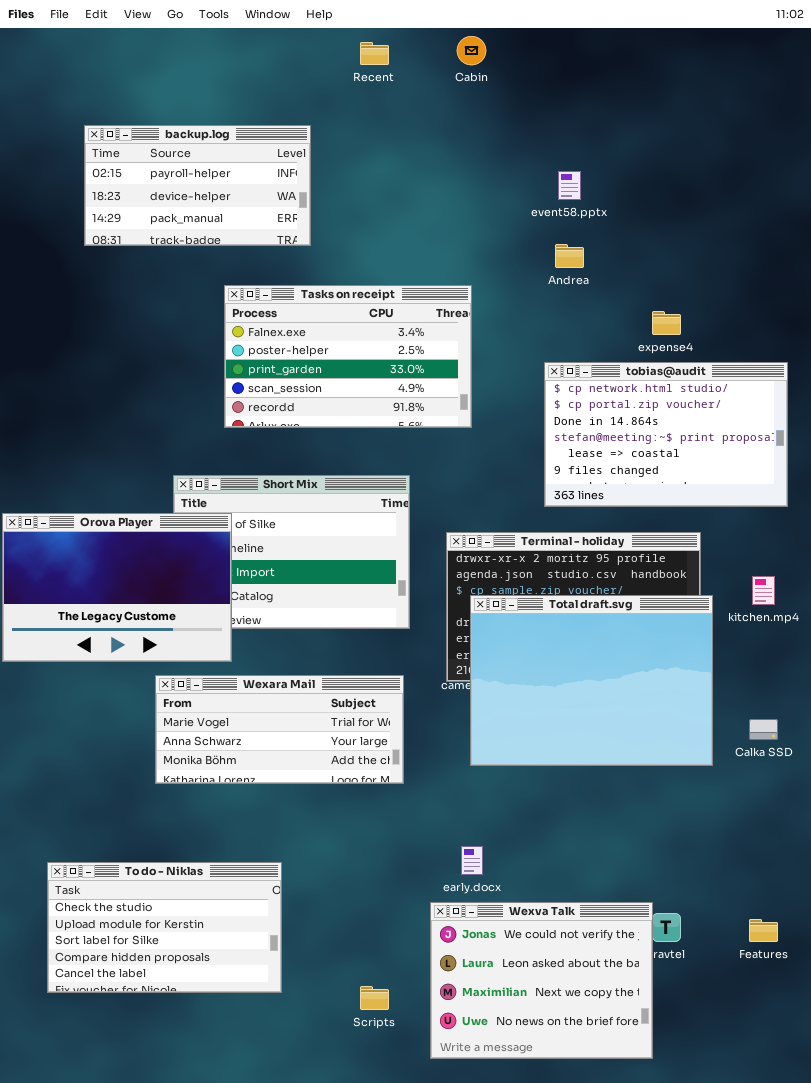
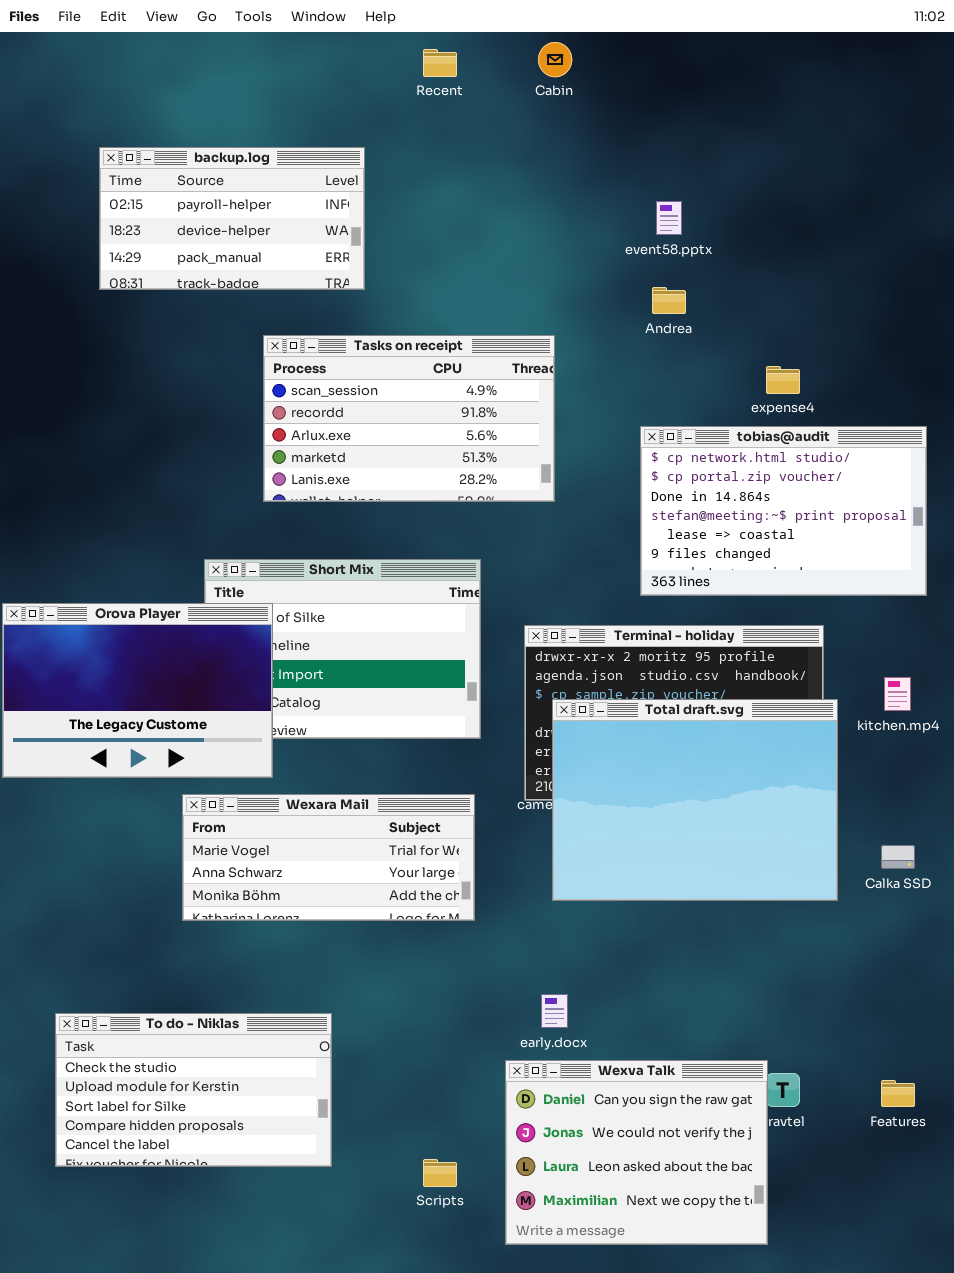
Tasks on receipt: [224,285,472,428] -> [263,335,555,502], scrolled down 3 rows
Wexva Talk: [430,902,653,1059] -> [505,1060,768,1245], scrolled up 1 row

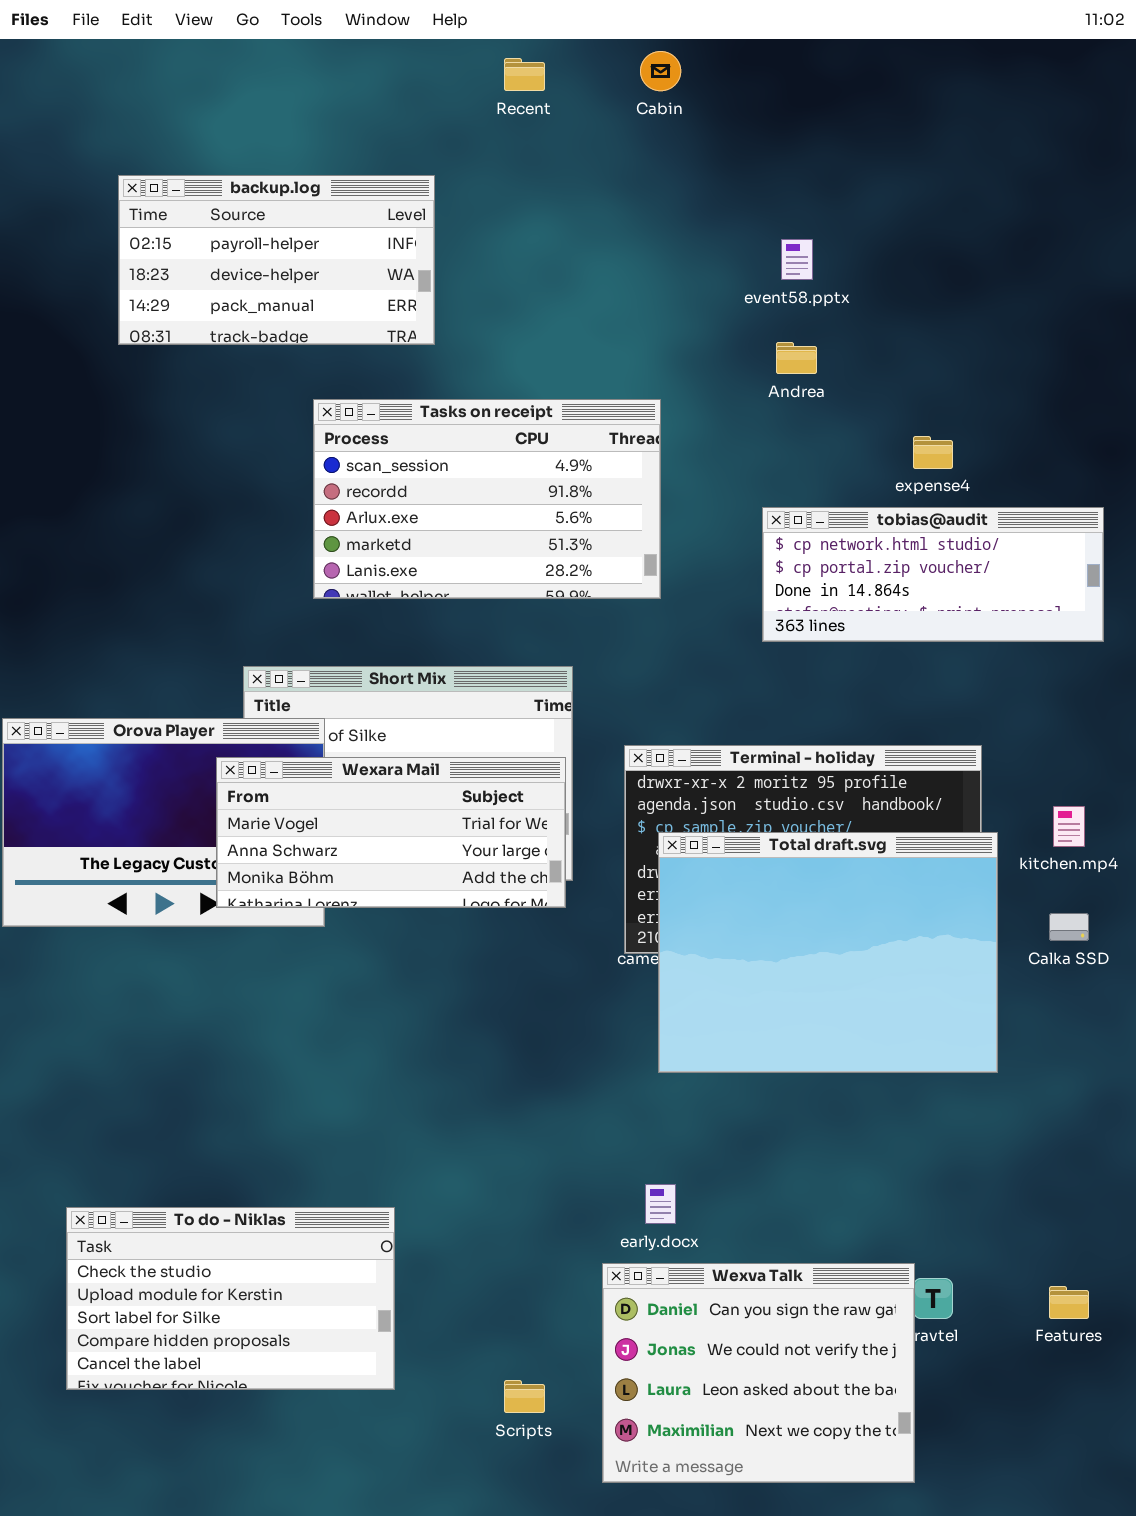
tobias@audit: [640,426,927,596] -> [762,507,1104,642], resized
Wexara Mail: [182,794,475,921] -> [216,757,566,908], moved
Calka SSD: [881,845,915,869] -> [1049,913,1089,941], moved

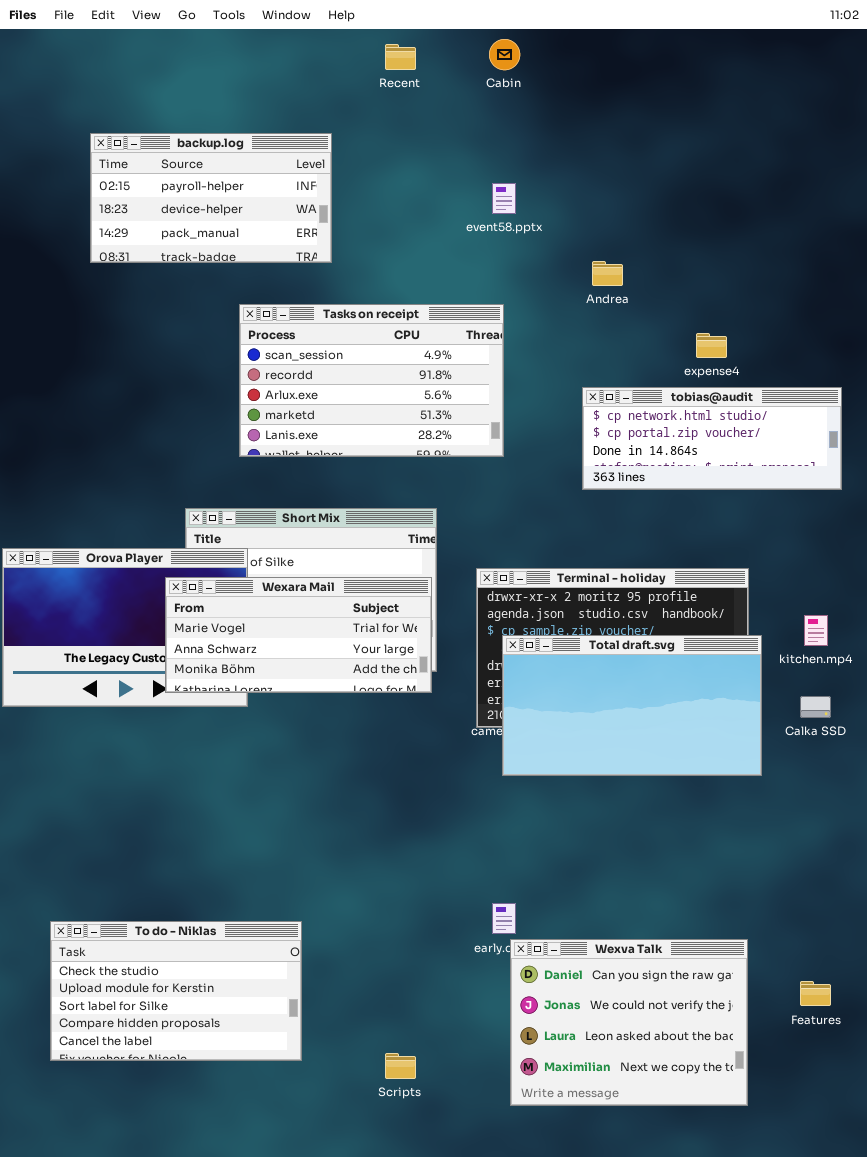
event58.pptx: [781,239,813,280] -> [492,183,516,214], moved
Total draft.svg: [658,832,998,1073] -> [502,635,762,776], resized
Wexva Talk: [602,1263,915,1483] -> [510,939,748,1106], moved

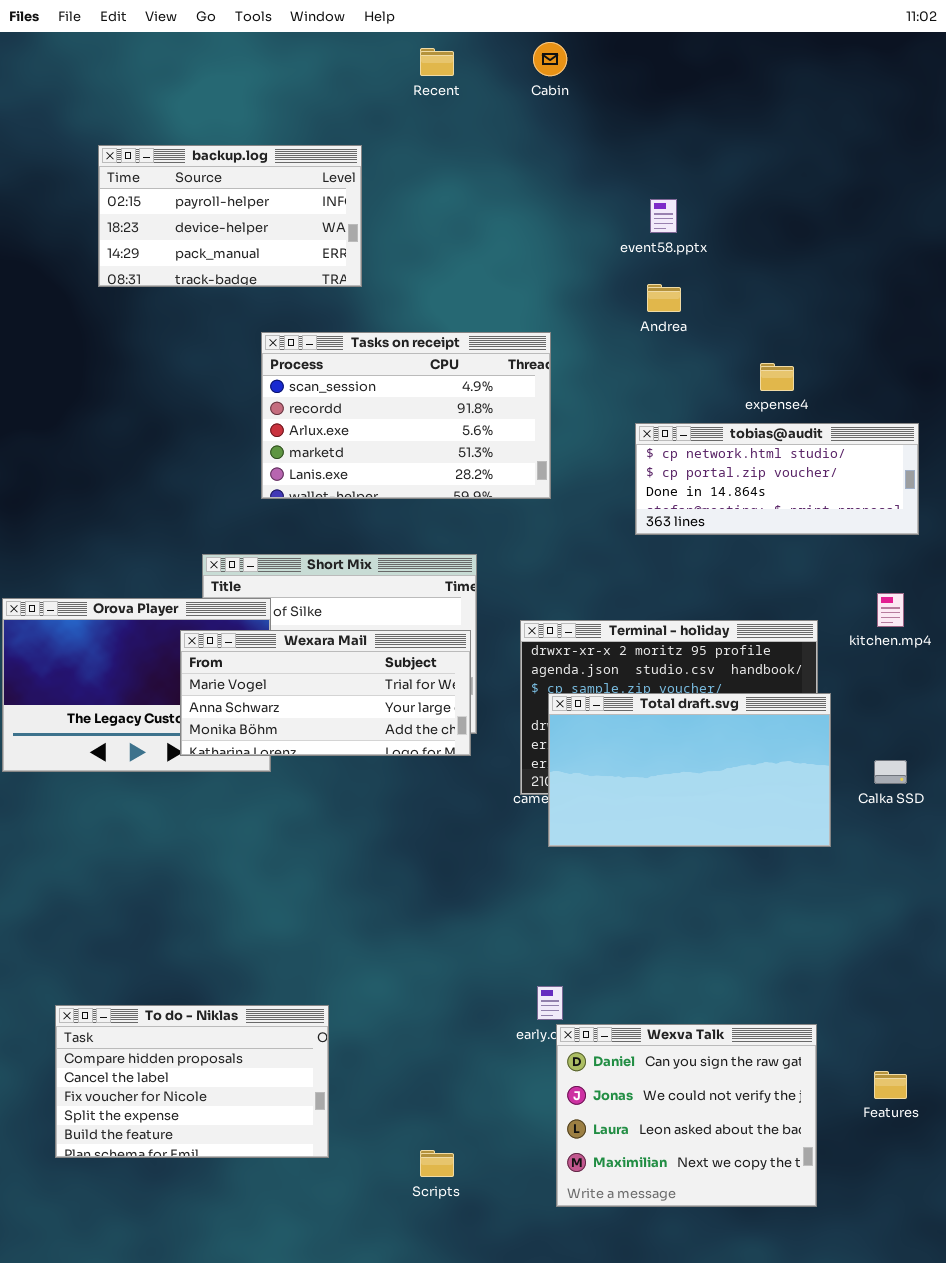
event58.pptx: [492,183,516,214] -> [650,199,677,233], moved
kitchen.mp4: [804,615,828,646] -> [877,593,904,627], moved
To do - Niklas: [50,921,302,1061] -> [55,1005,329,1158], scrolled down 3 rows

